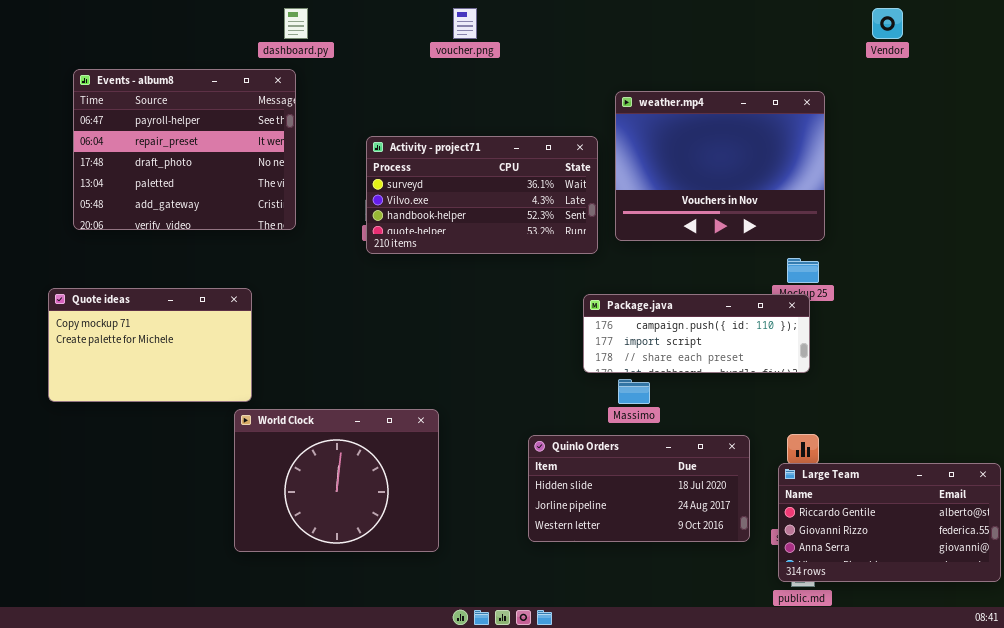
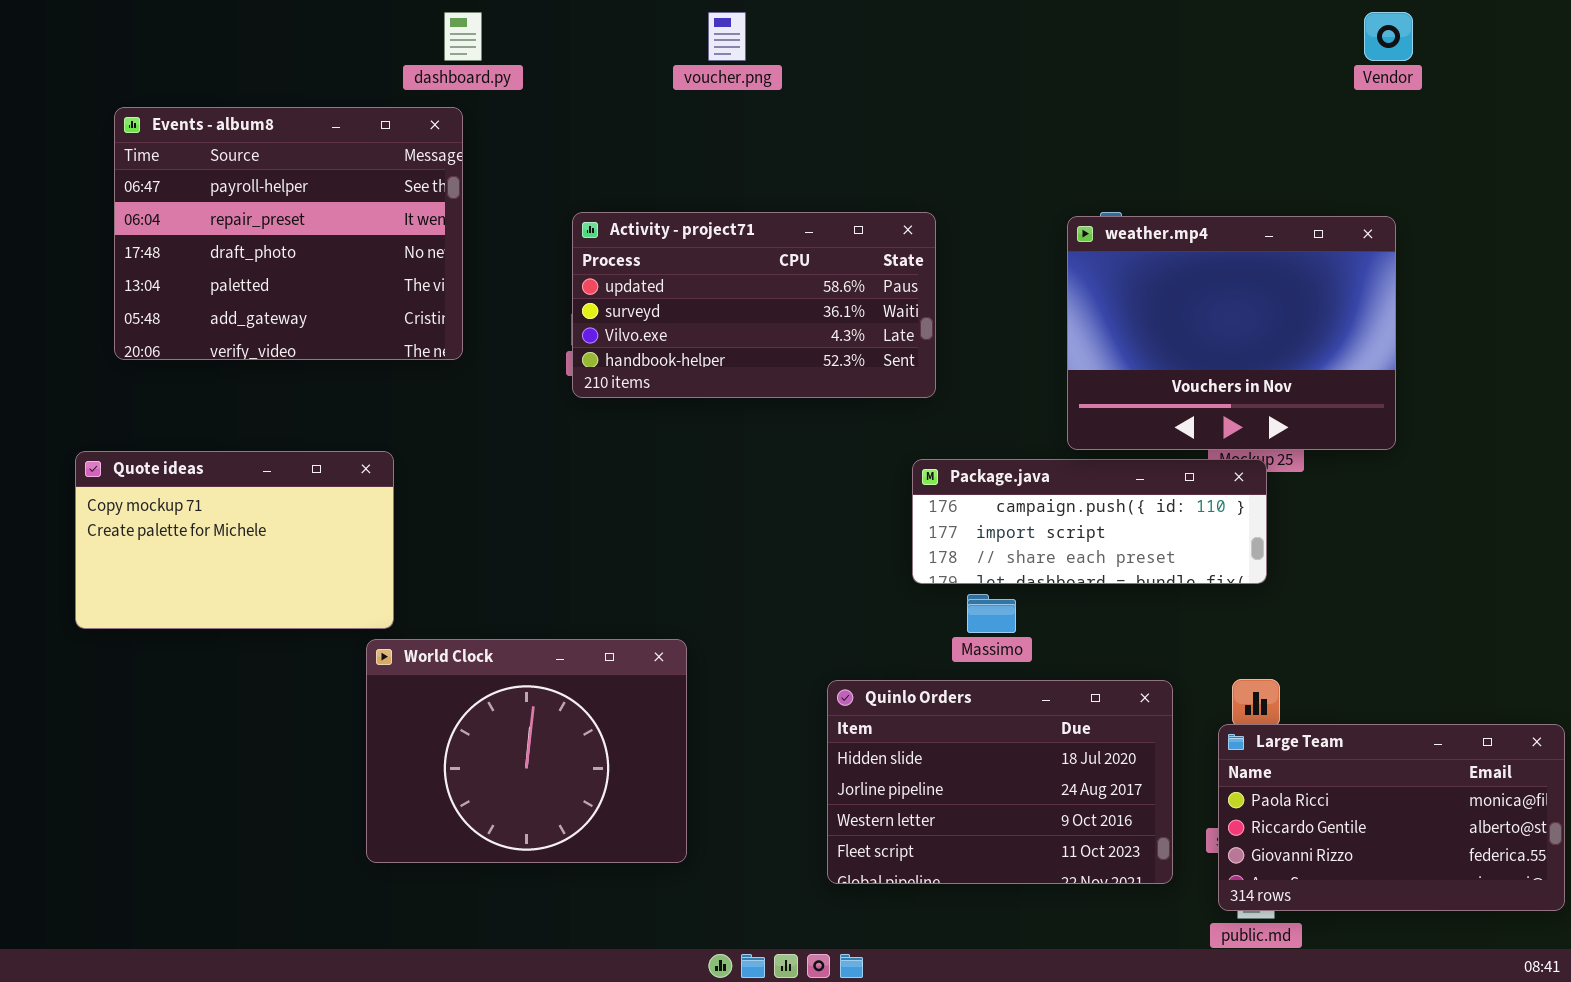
weather.mp4: [615,91,825,241] -> [1067,216,1396,450], moved
Activity - project71: [366,136,598,254] -> [572,212,936,398], scrolled up 1 row
Quinlo Orders: [528,435,750,542] -> [827,680,1173,884], resized
Large Team: [778,463,1001,582] -> [1218,724,1565,911], scrolled up 1 row

